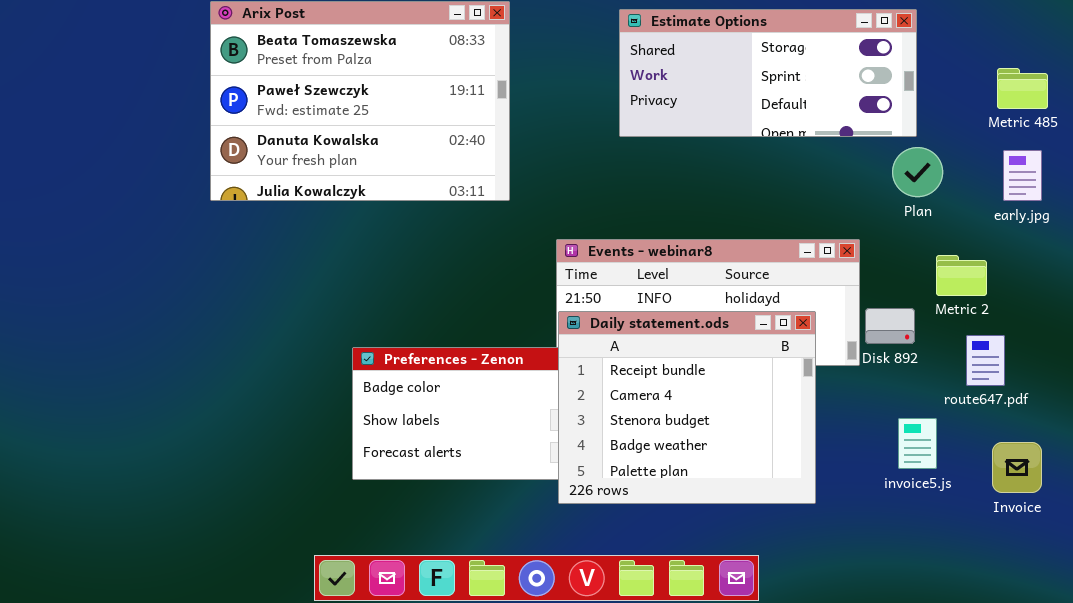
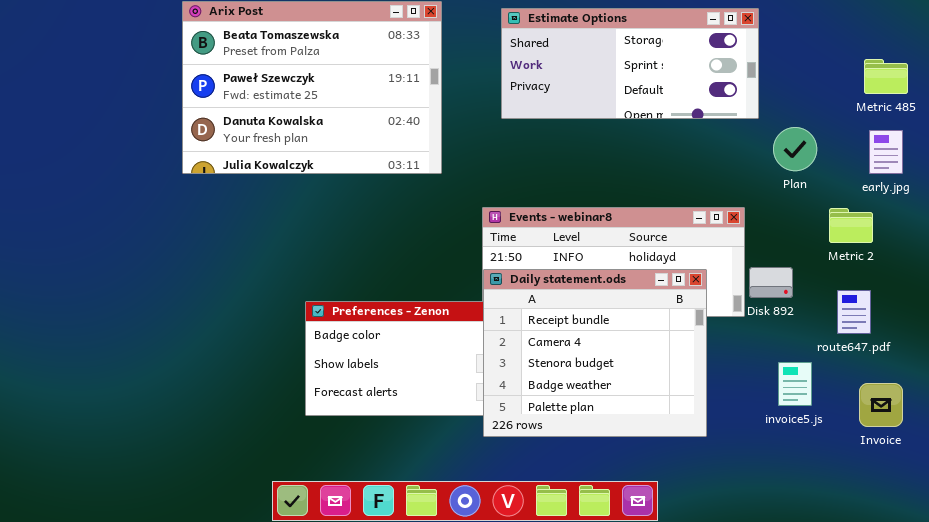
Estimate Options: [619,9,917,137] -> [501,8,759,119], moved
Metric 2: [936,255,987,296] -> [829,208,873,243], moved

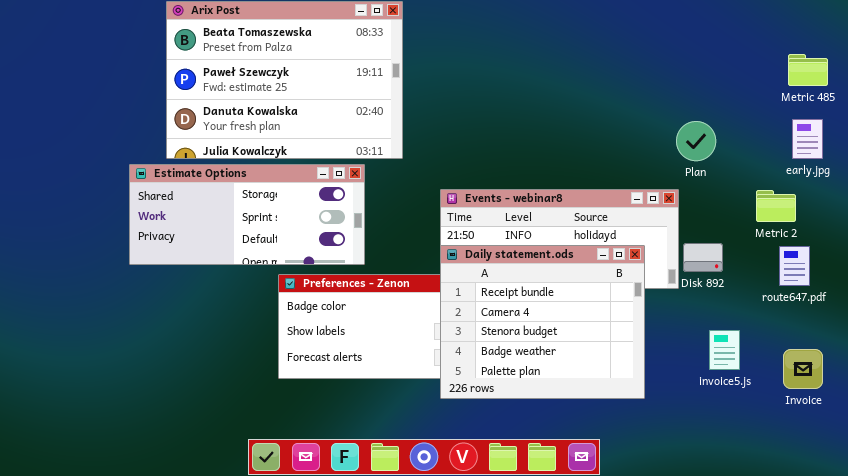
Estimate Options: [501,8,759,119] -> [129,164,365,265], moved
Plan: [773,127,817,171] -> [676,121,716,161], moved
route647.pdf: [837,290,871,334] -> [779,246,810,286], moved

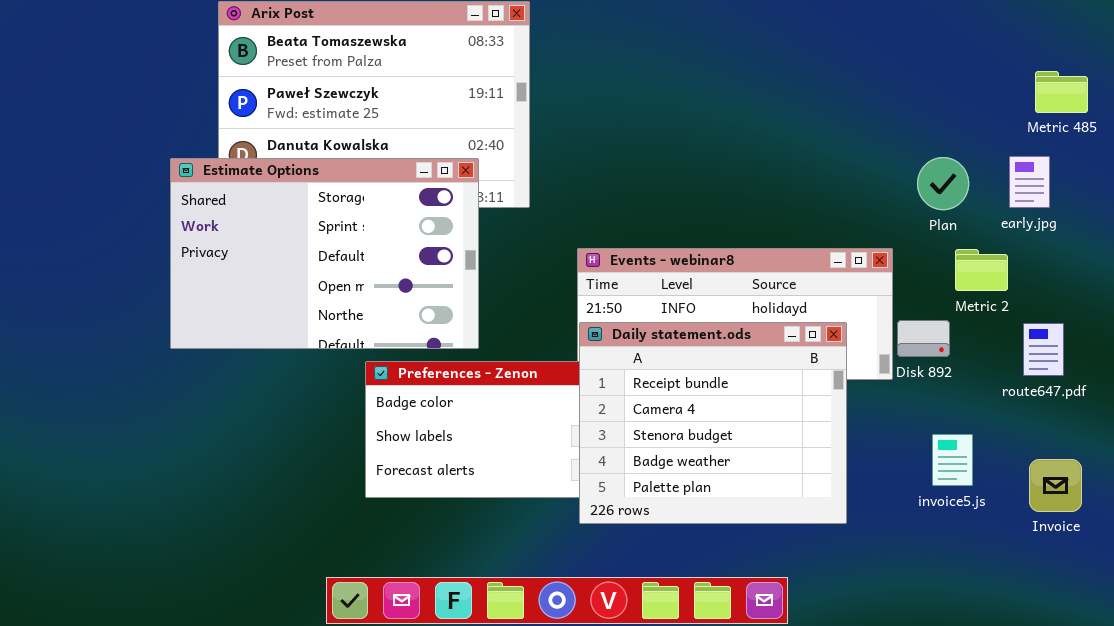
early.jpg: [792,119,823,159] -> [1009,156,1050,208], moved
Plan: [676,121,716,161] -> [917,157,969,210], moved
Estimate Options: [129,164,365,265] -> [170,158,479,349], resized
Metric 2: [756,190,796,222] -> [955,249,1008,291], moved

